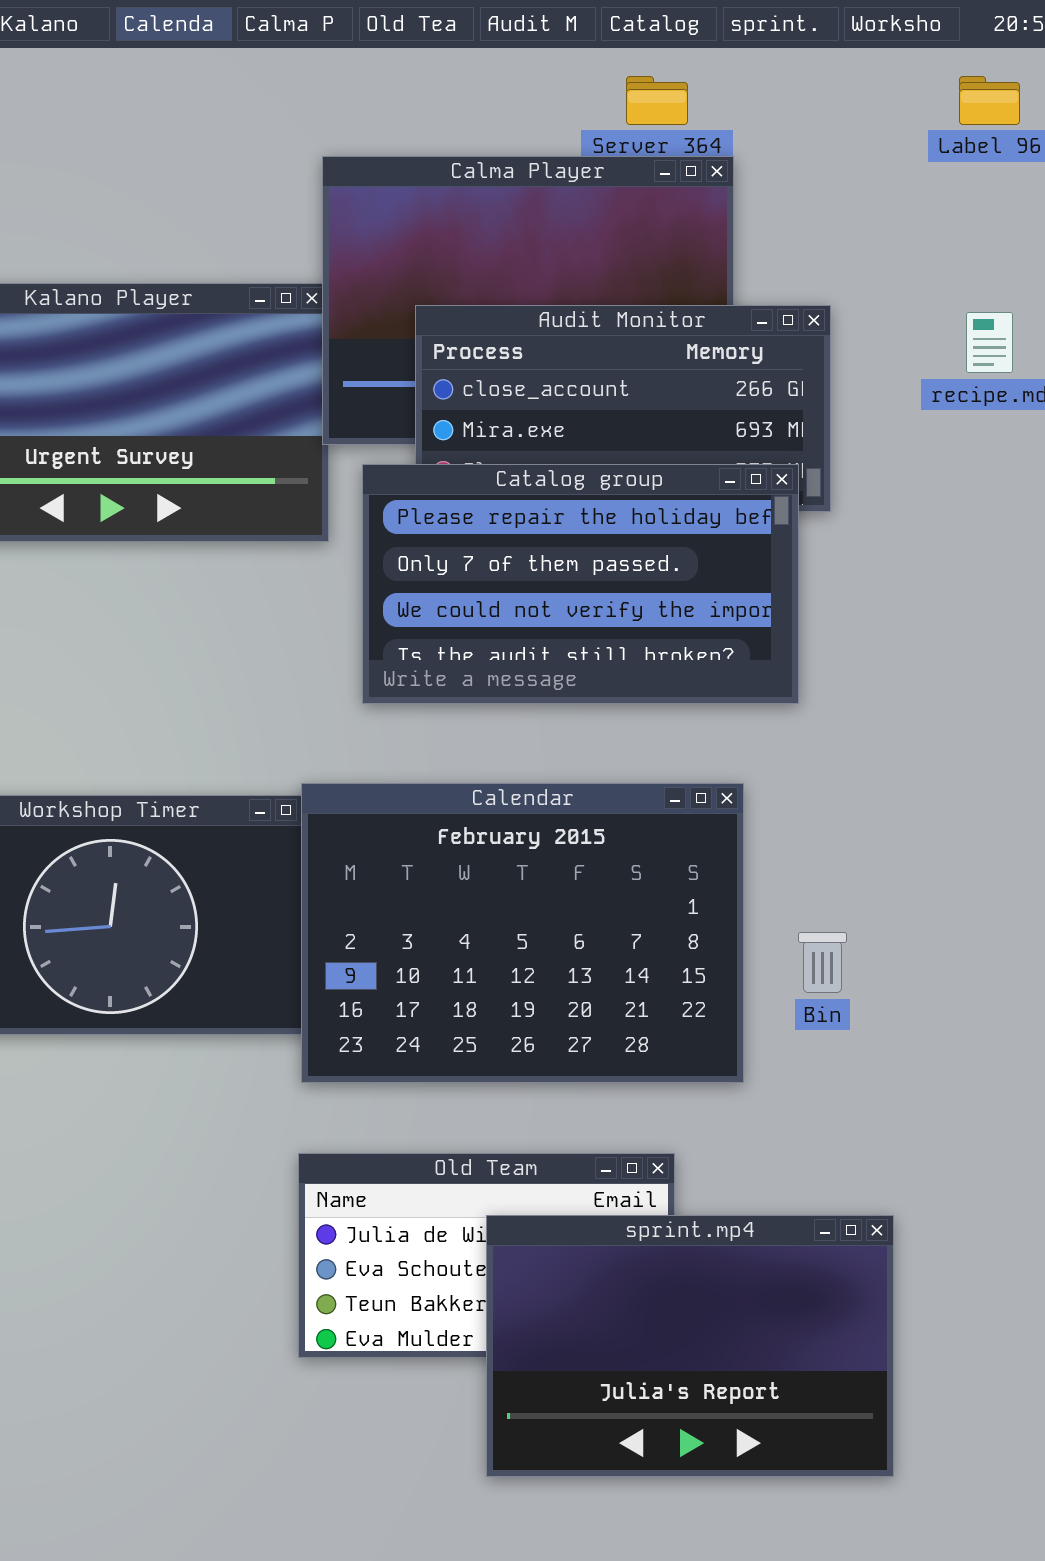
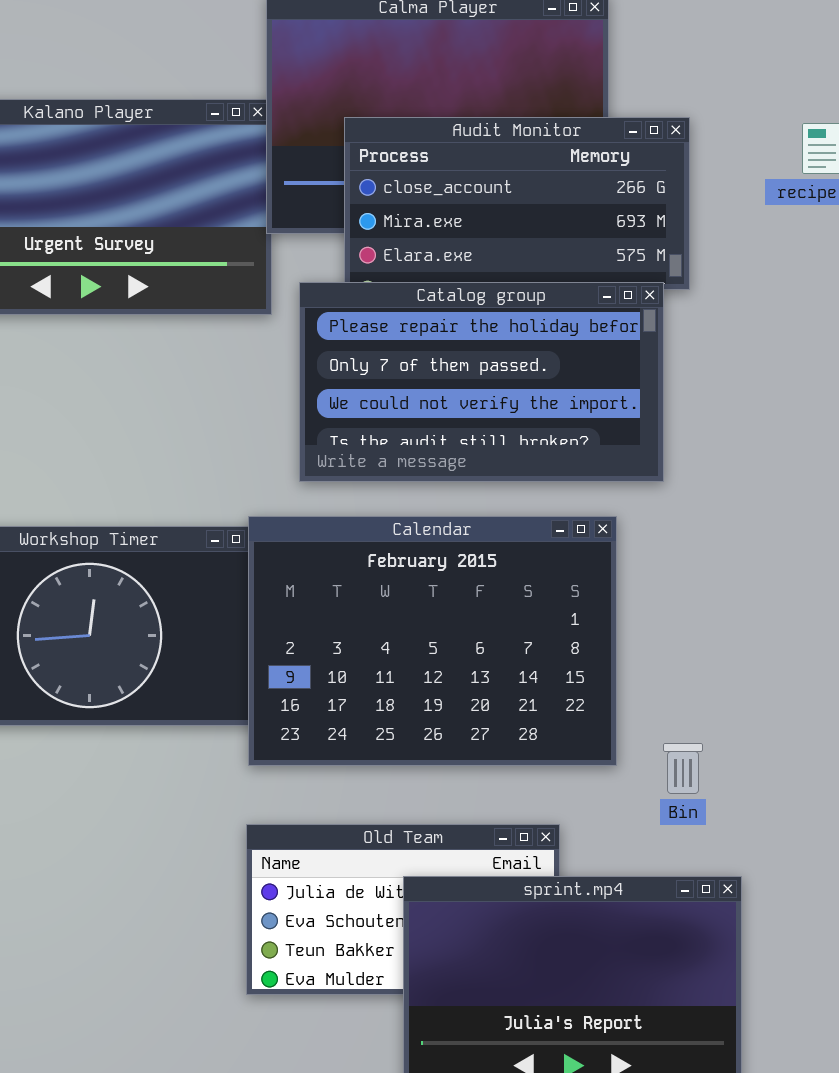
Catalog group: [362,464,799,704] -> [299,282,664,482], moved
Bin: [798,932,847,993] -> [663,743,703,794], moved

